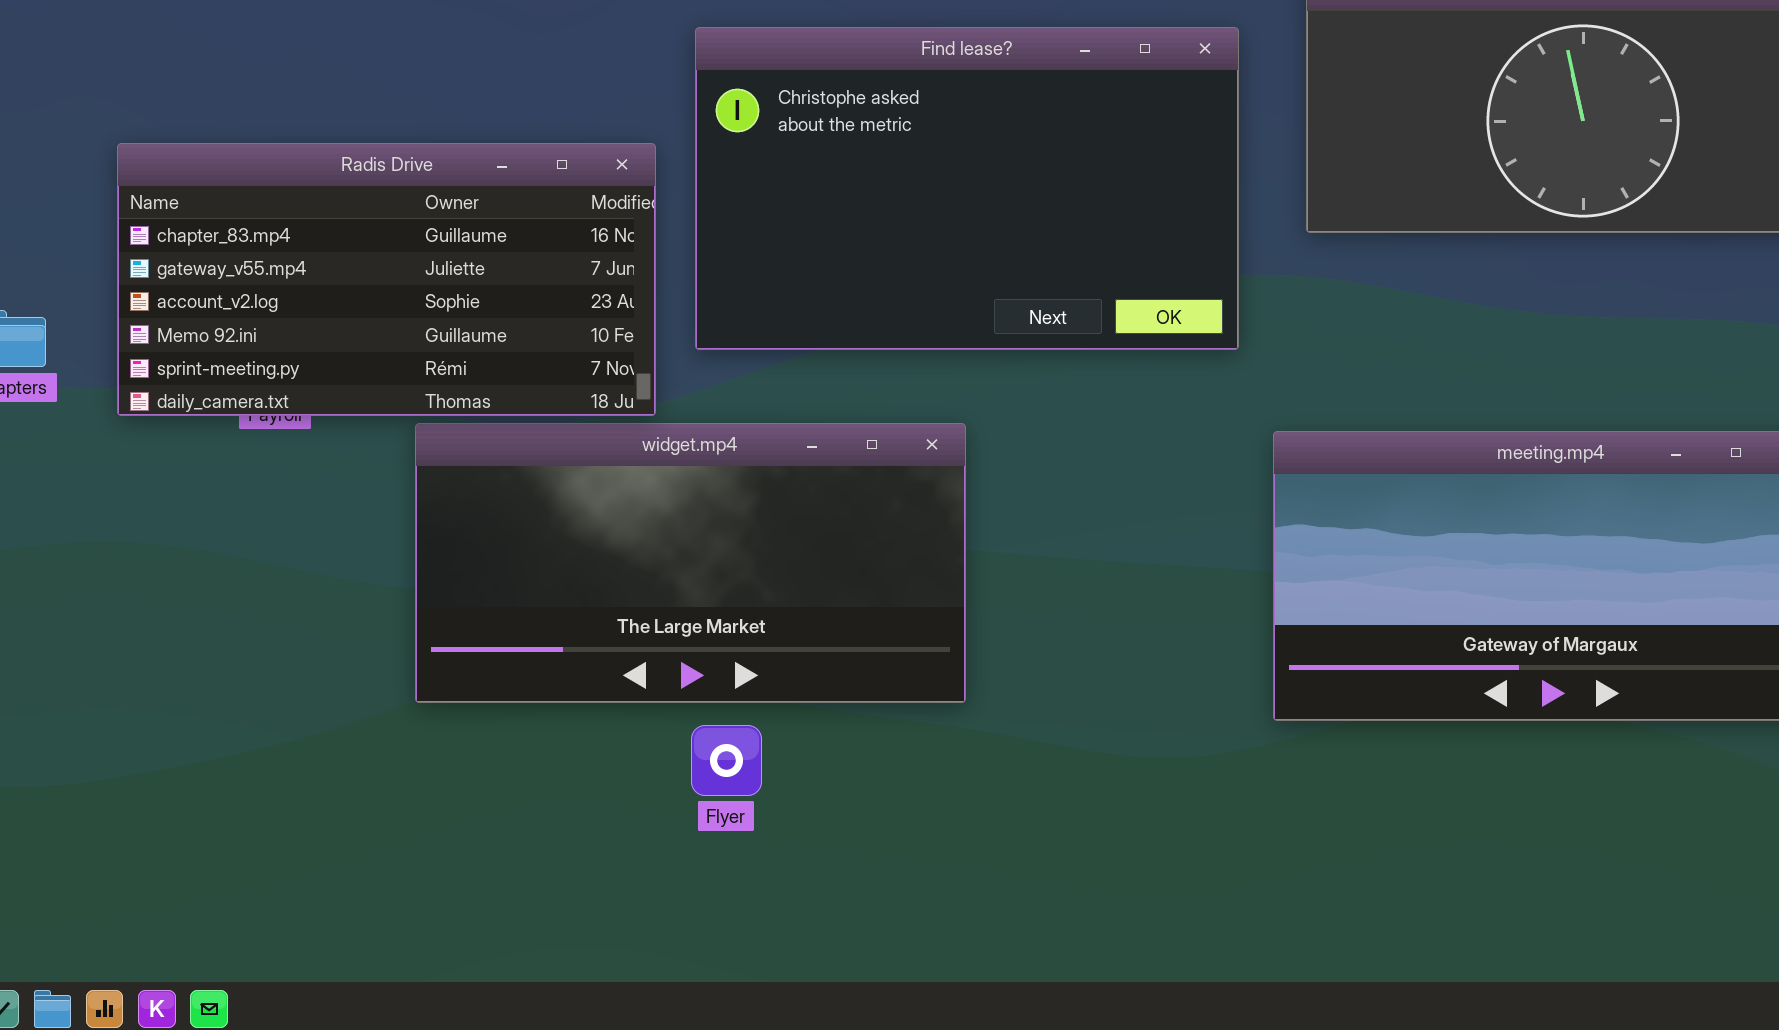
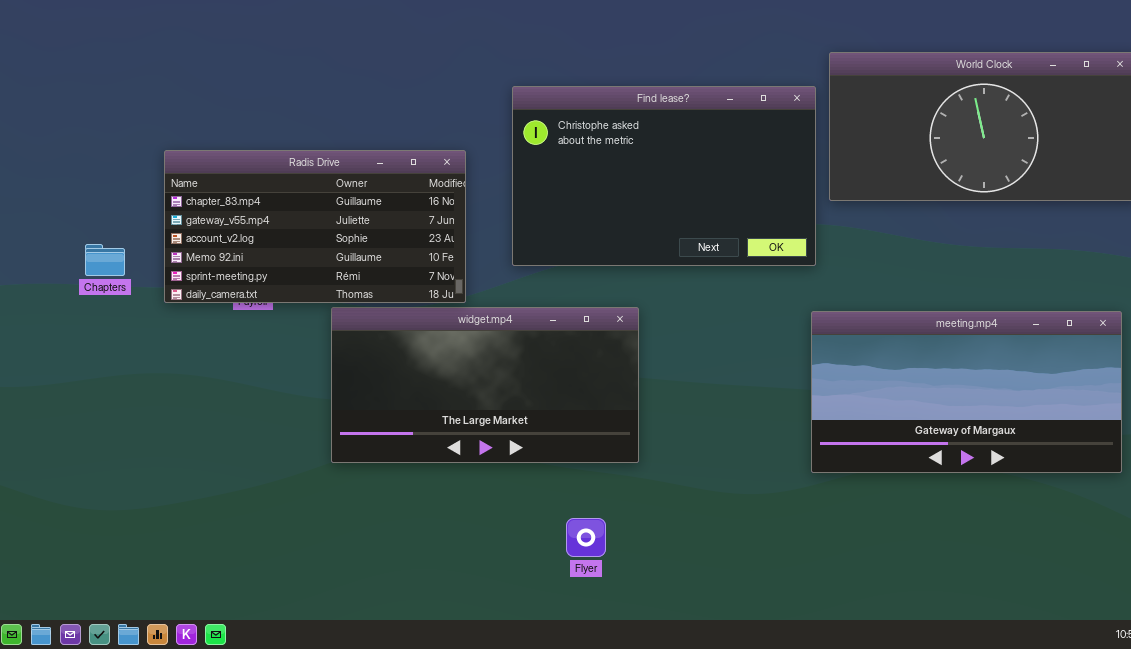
Find lease?: [695,27,1239,350] -> [512,86,816,266], moved
Flyer: [691,725,762,796] -> [566,518,606,557], moved

